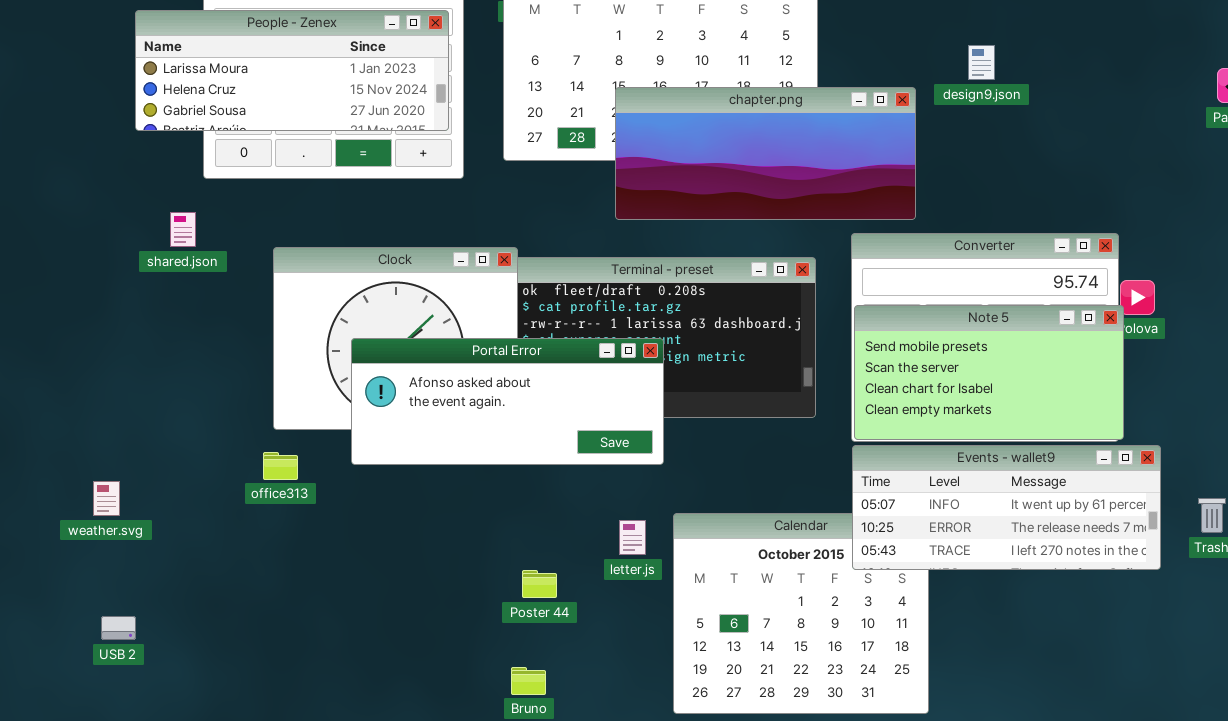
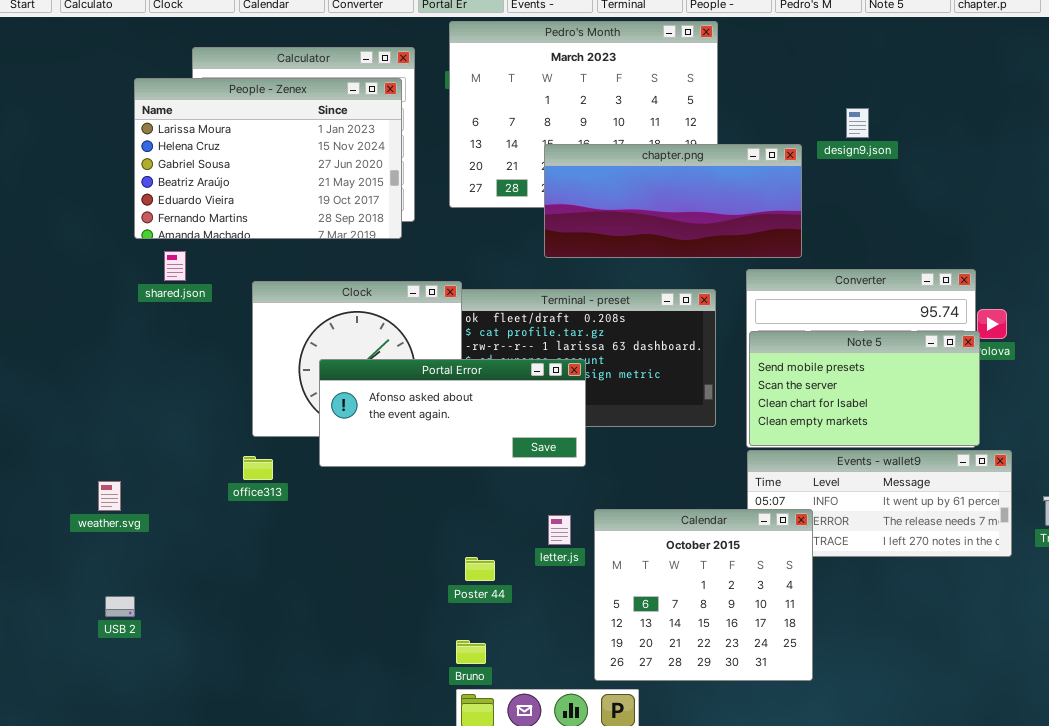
People - Zenex: [135,10,449,131] -> [134,78,402,239], resized
Calendar: [673,513,929,714] -> [594,509,813,681], raised

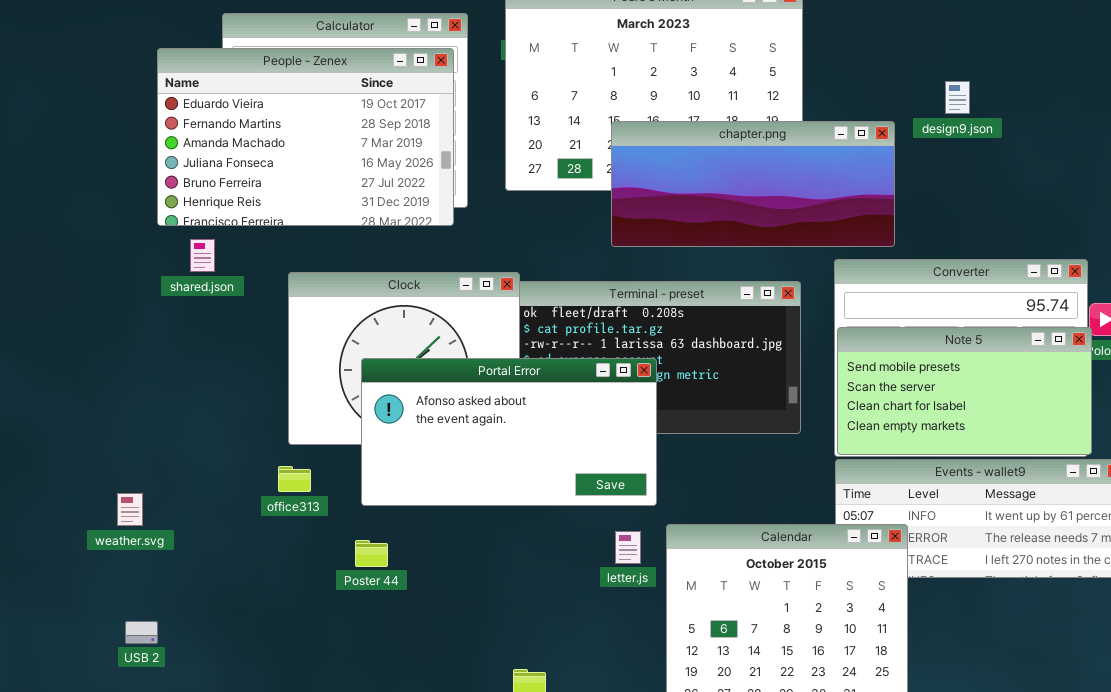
People - Zenex: [134,78,402,239] -> [157,48,454,226], scrolled down 4 rows
Portal Error: [319,359,586,467] -> [361,358,657,506], resized
Poster 44: [465,557,495,581] -> [355,540,388,567], moved

